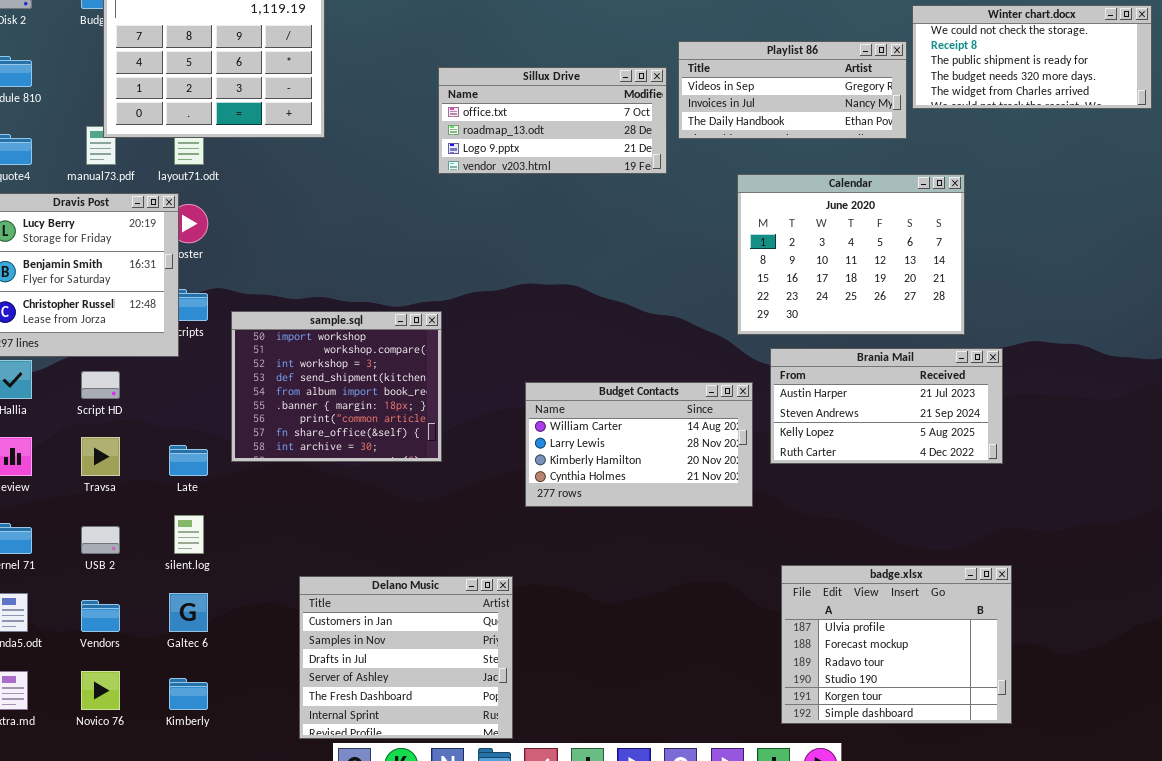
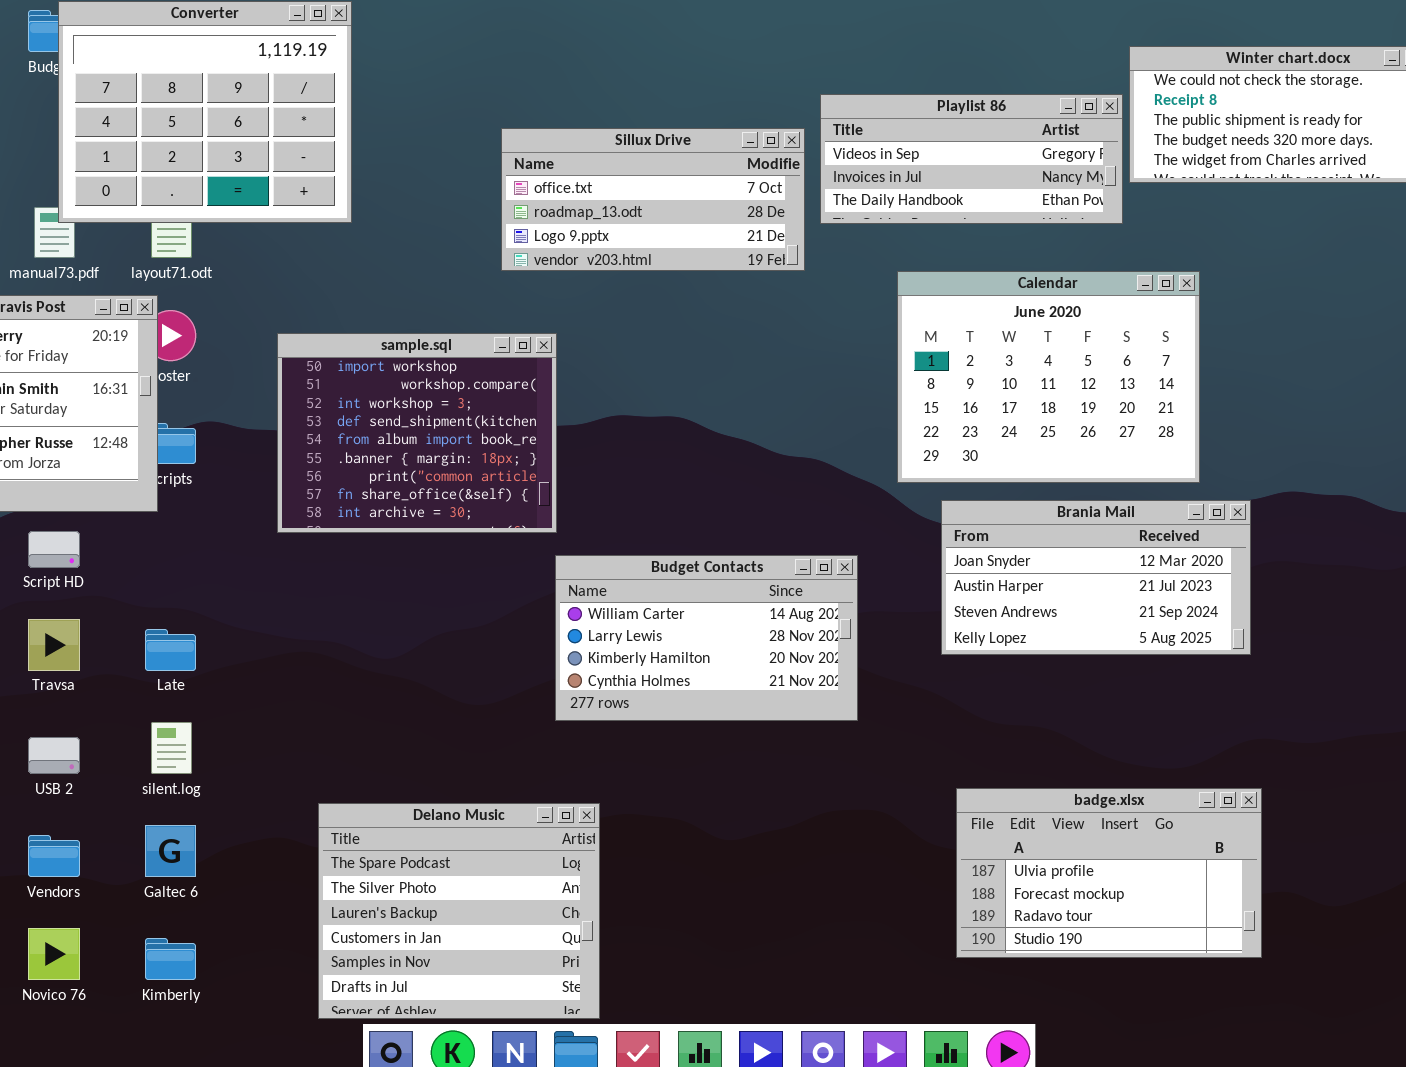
sample.sql: [231,311,442,462] -> [277,333,557,533], moved
Brania Mail: [770,348,1003,464] -> [941,500,1251,655], scrolled up 1 row
Budget Contacts: [525,382,753,507] -> [555,555,858,721], moved
badge.xlsx: [781,565,1012,724] -> [956,788,1262,958], resized
Delano Music: [299,576,513,739] -> [318,803,600,1019], scrolled up 3 rows

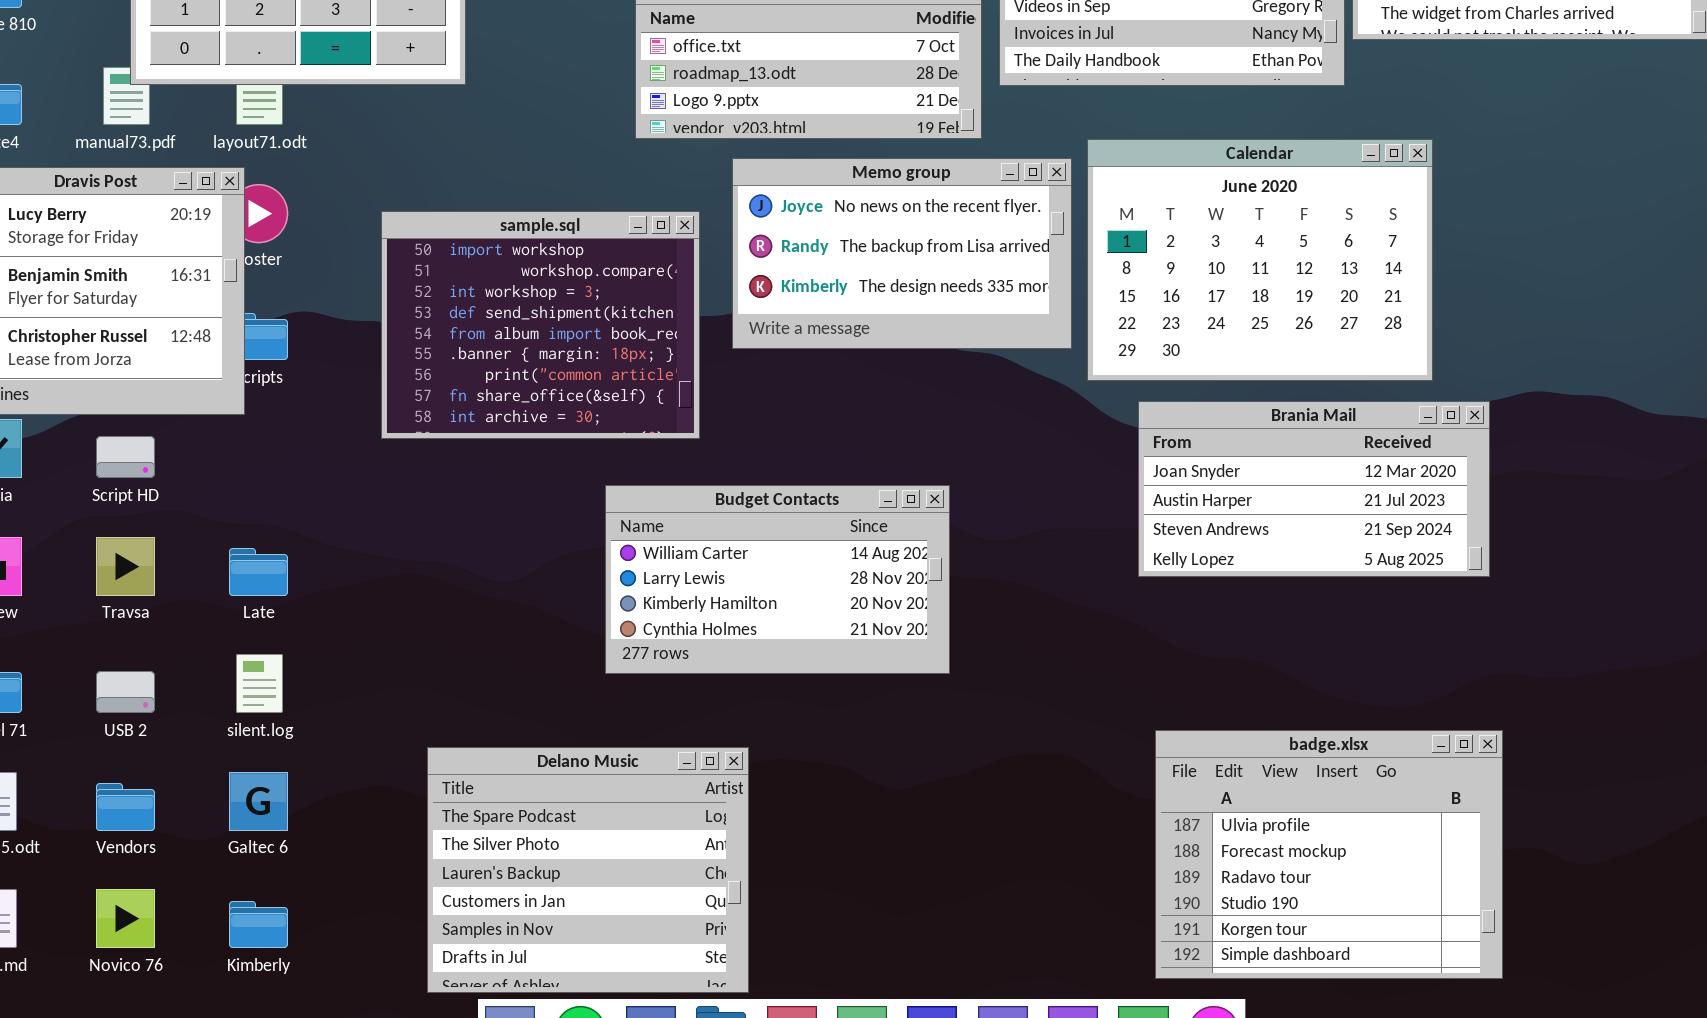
Memo group: none -> [732,158,1072,349], opened
Budget Contacts: [555,555,858,721] -> [605,485,950,674], moved
badge.xlsx: [956,788,1262,958] -> [1155,730,1503,979], resized

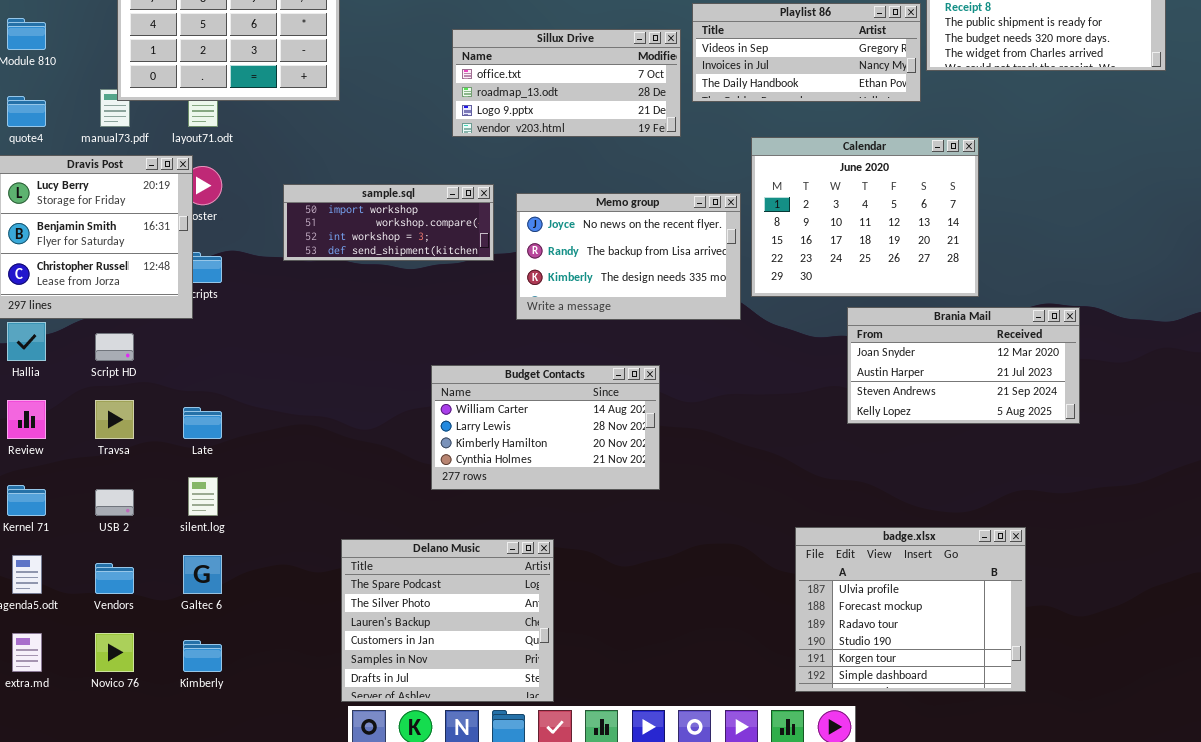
Memo group: [732,158,1072,349] -> [516,193,741,320], moved
sample.sql: [381,211,700,439] -> [283,184,494,261], resized
Brania Mail: [1138,401,1490,577] -> [847,307,1080,424], moved
Delano Music: [427,747,749,993] -> [341,539,554,702], moved

